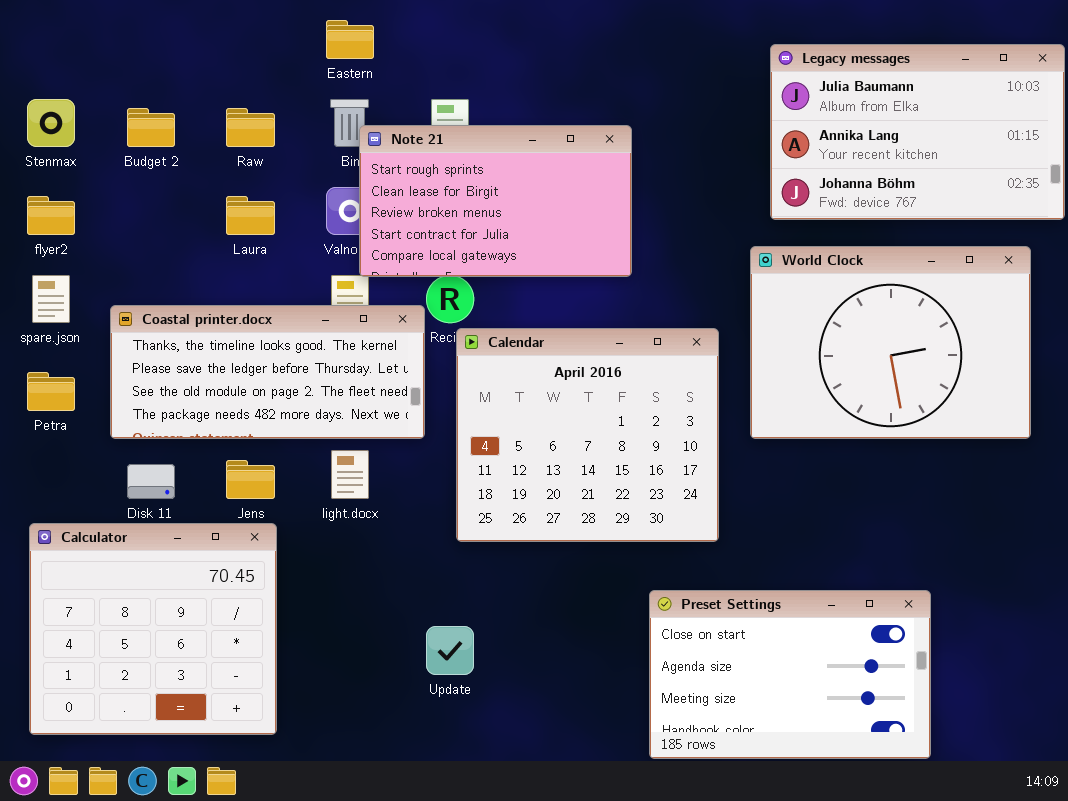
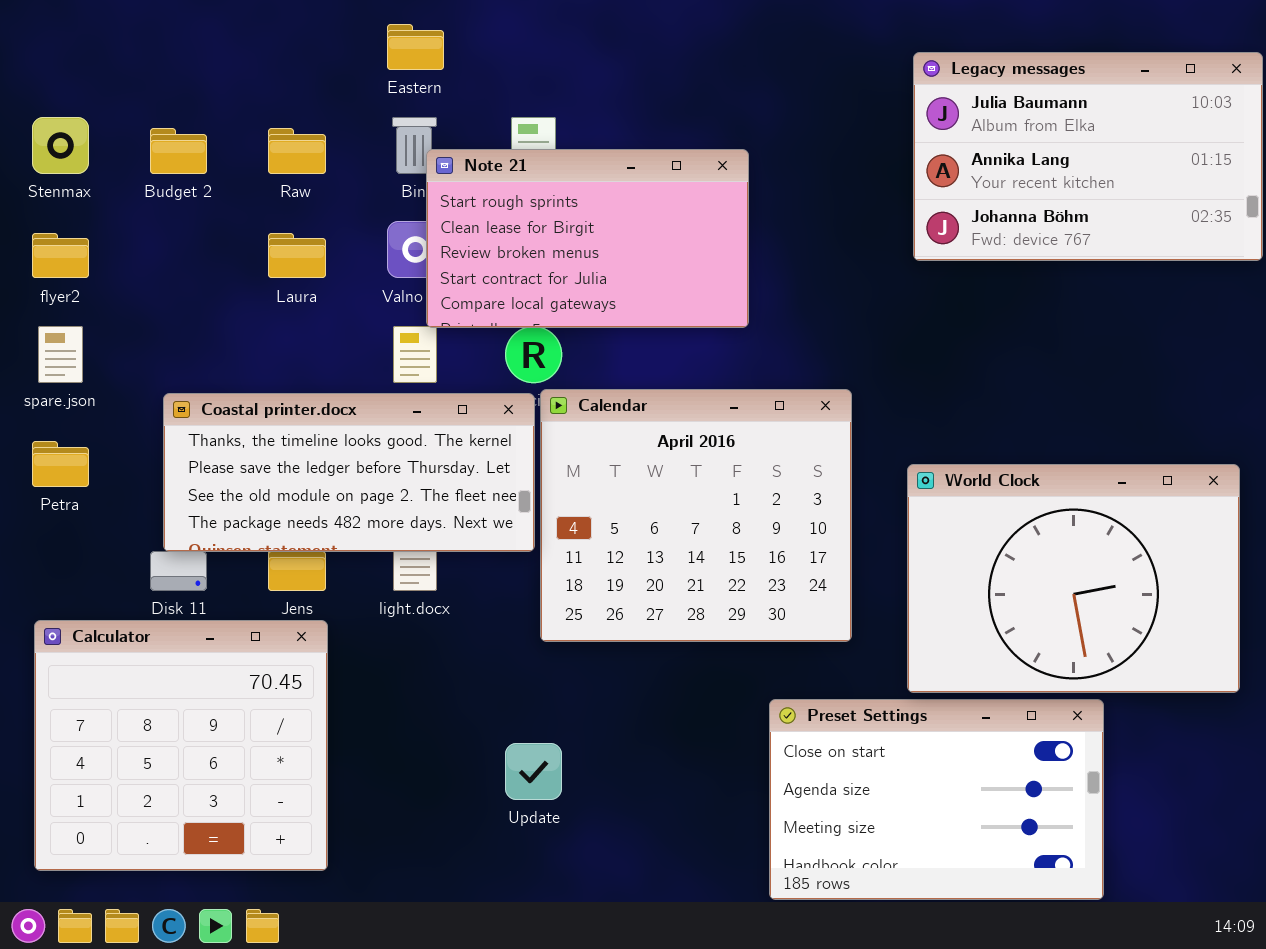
World Clock: [750,246,1031,439] -> [907,464,1240,693], moved
Coastal printer.docx: [110,305,425,439] -> [163,393,535,552], moved

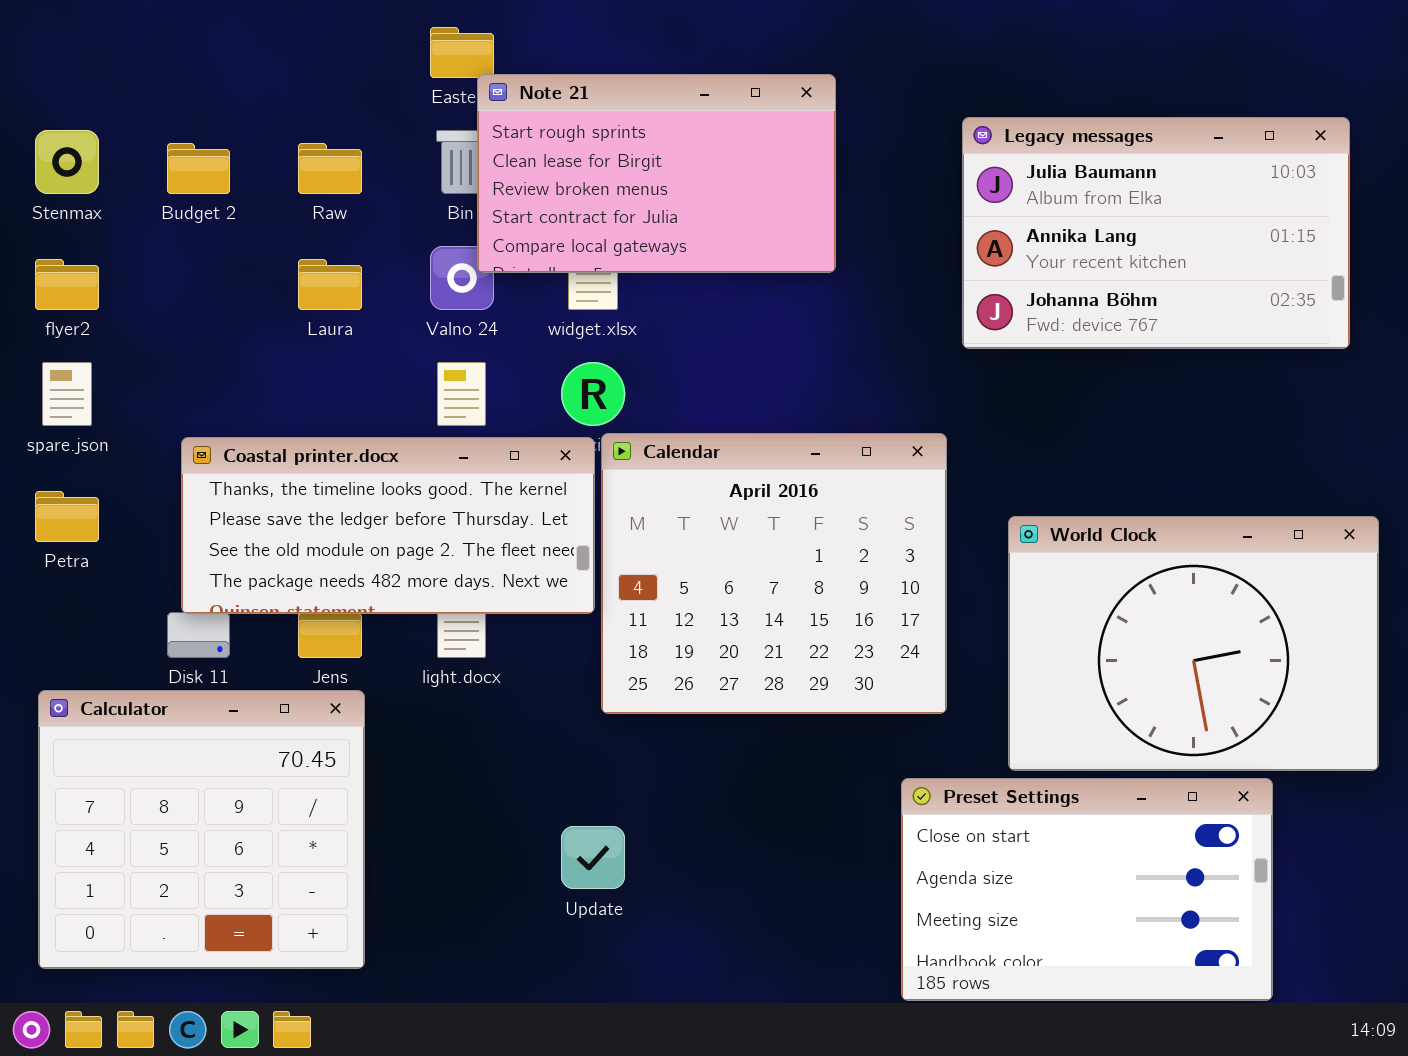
Legacy messages: [913,52,1263,261] -> [962,117,1350,349], moved
Note 21: [426,149,749,328] -> [477,74,836,273], moved
Preset Settings: [769,699,1104,900] -> [901,778,1273,1001], moved

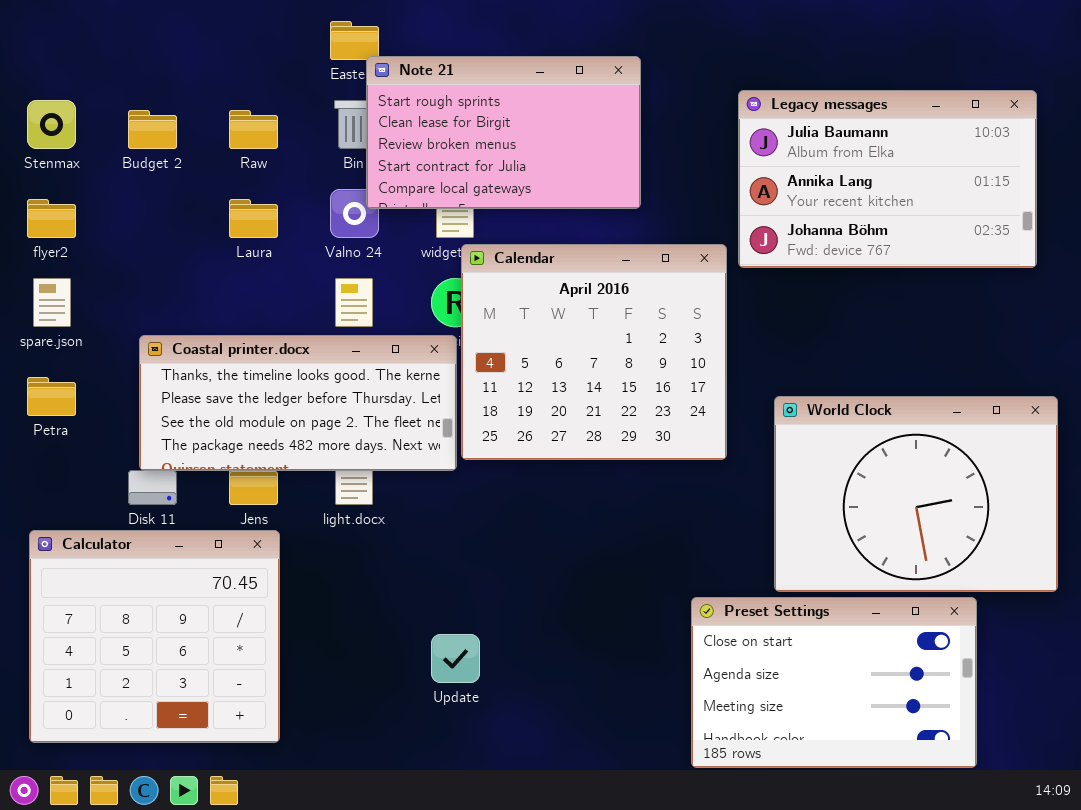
Calendar: [601,433,947,714] -> [461,244,727,460], moved

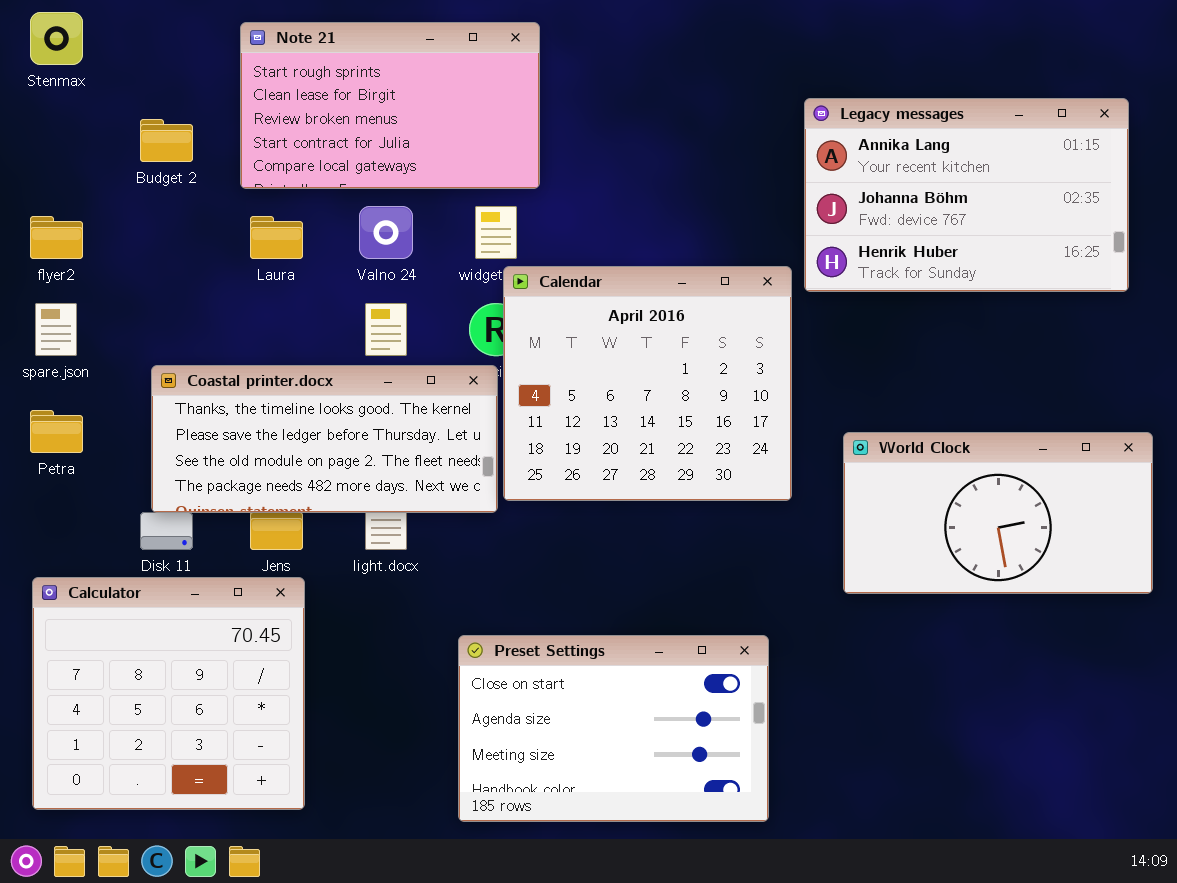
Note 21: [366,56,641,209] -> [240,22,540,189], moved
Legacy messages: [738,90,1037,268] -> [804,98,1129,292], scrolled down 1 row
Stenmax: [27,100,76,149] -> [30,12,83,65], moved
World Clock: [774,396,1058,592] -> [843,432,1153,594], resized
Preset Settings: [691,597,977,768] -> [458,635,769,822], moved

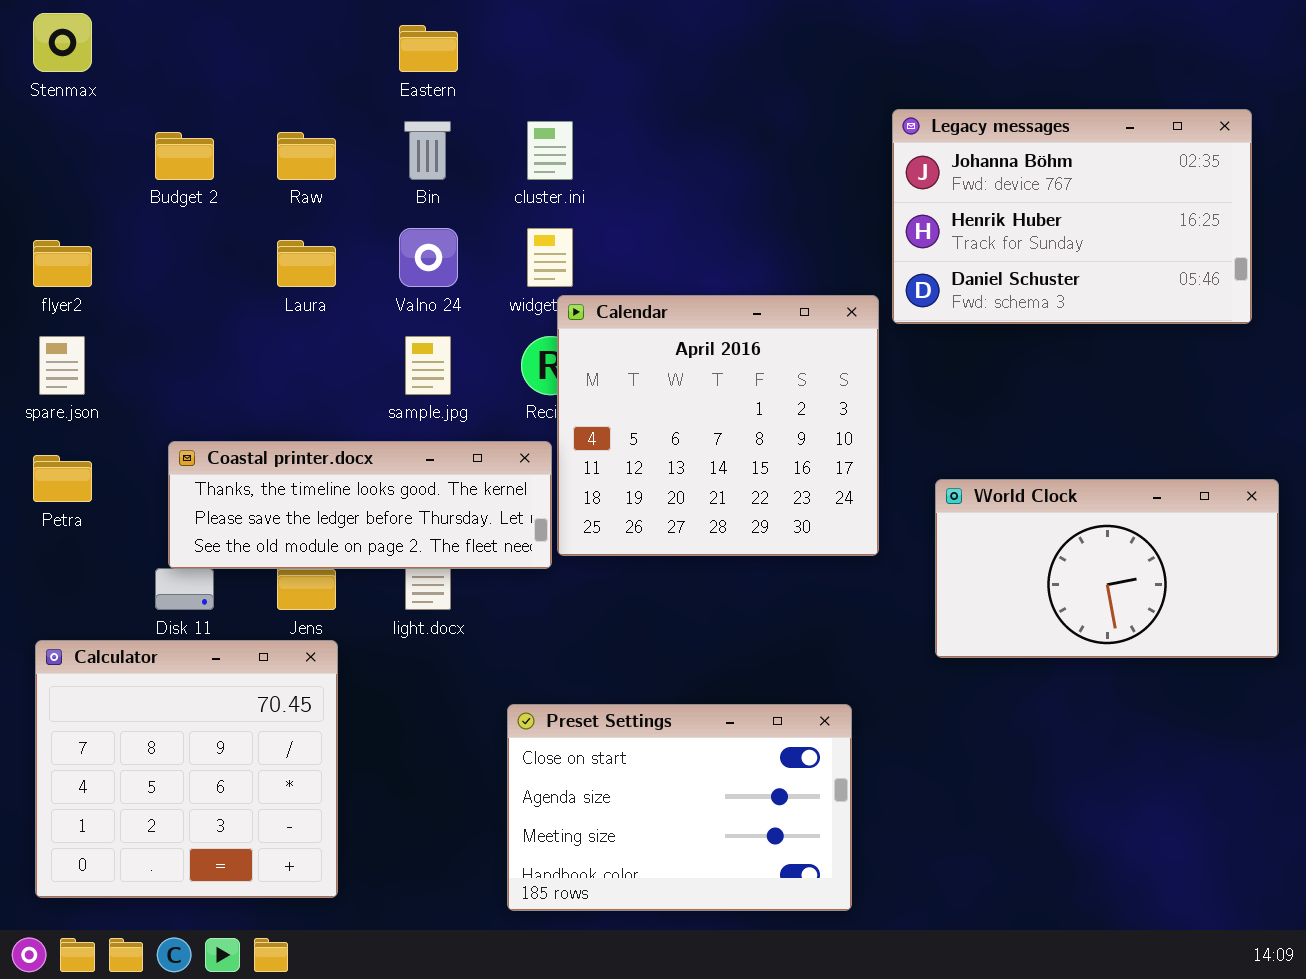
Note 21: [240,22,540,189] -> none, closed
Legacy messages: [804,98,1129,292] -> [892,109,1252,324], scrolled down 1 row
Coastal printer.docx: [151,365,498,513] -> [168,441,552,569], resized

